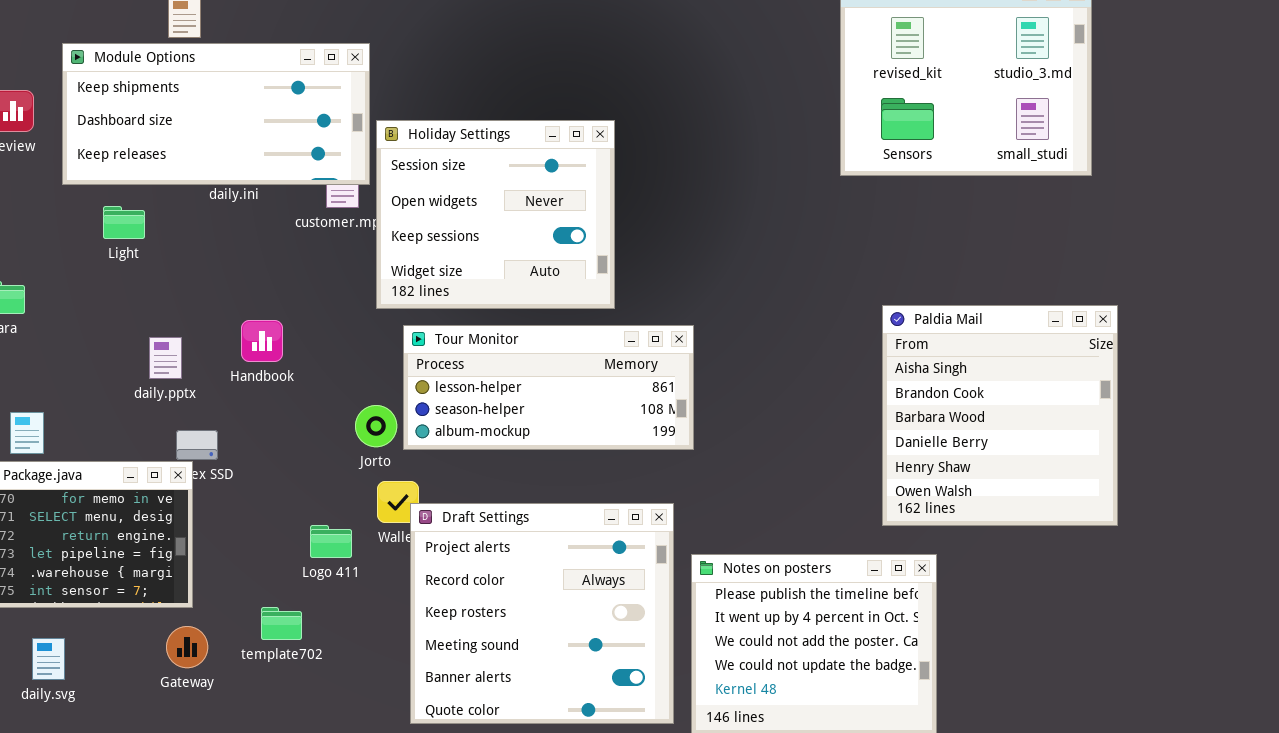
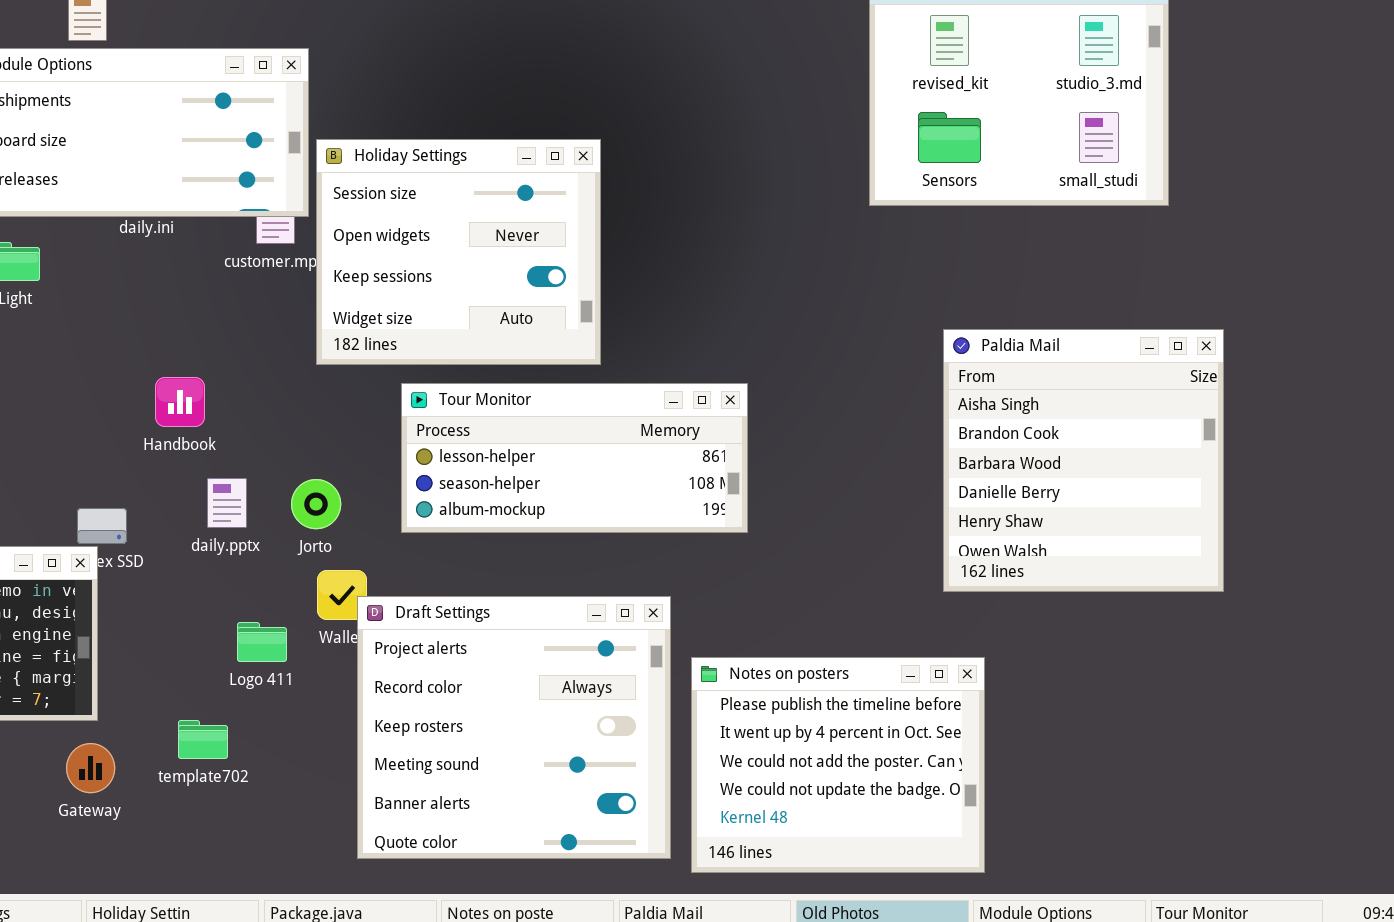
Paldia Mail: [882,305,1118,526] -> [943,329,1224,592], moved
Tour Monitor: [403,325,694,450] -> [401,383,748,533], moved
daily.pptx: [149,337,182,379] -> [207,478,247,528], moved

